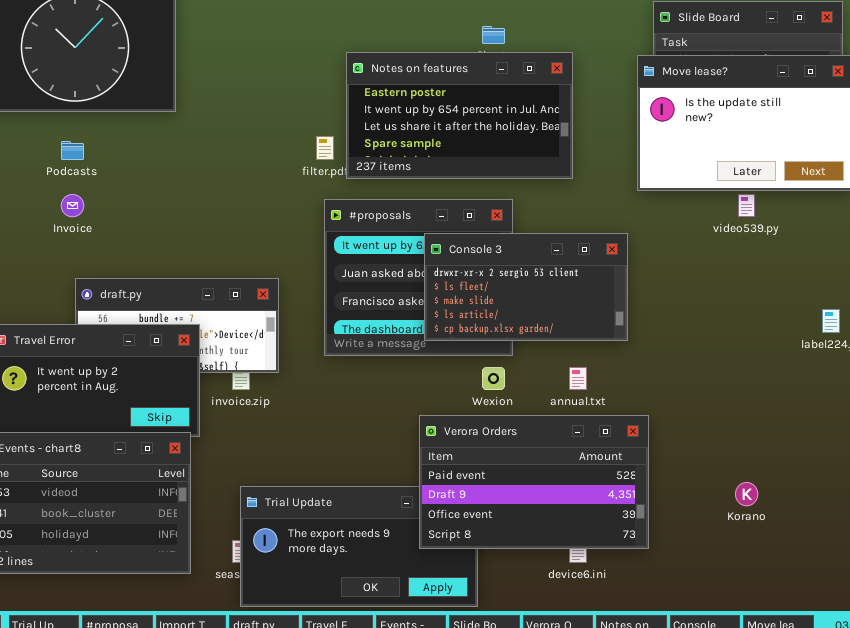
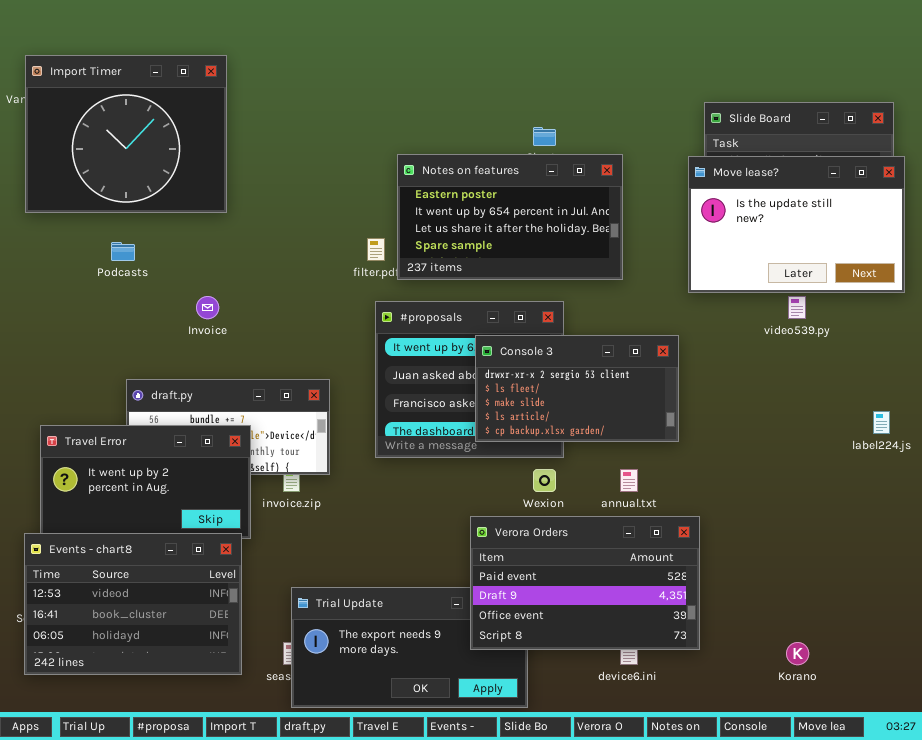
Invoice: [61,194,84,217] -> [196,296,219,319], moved
Korano: [735,482,758,506] -> [786,642,809,665], moved

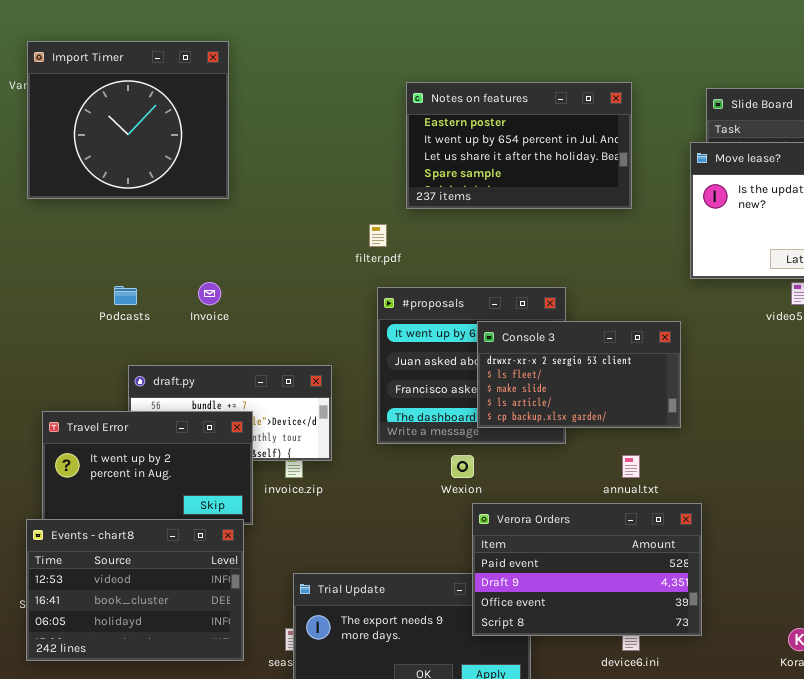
Notes on features: [397,154,623,280] -> [406,82,632,209], moved
Podcasts: [111,242,135,261] -> [114,286,137,305], moved
Wexion: [533,469,556,492] -> [451,455,474,478], moved

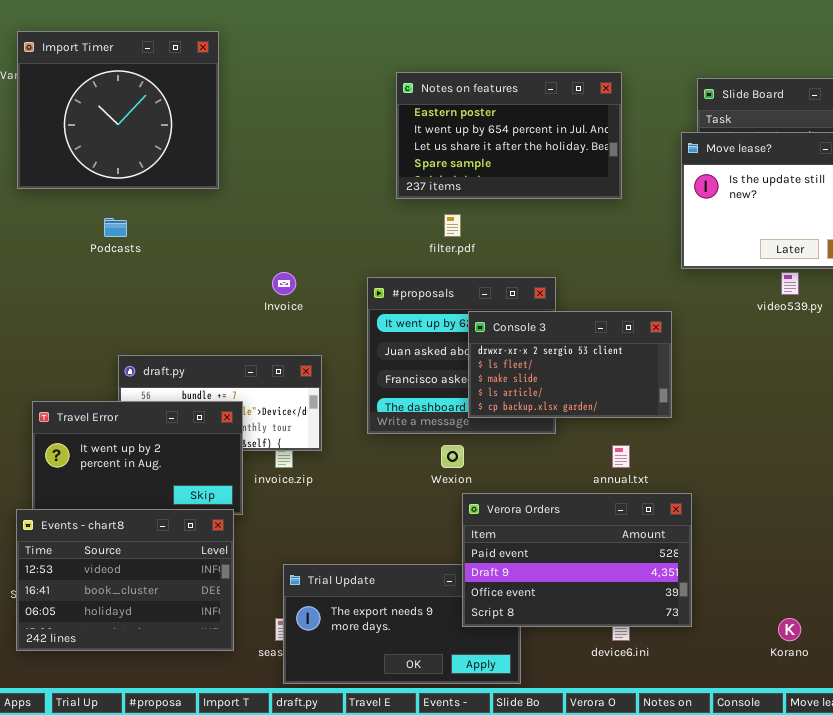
filter.pdf: [369,224,387,247] -> [444,214,461,237], moved
Invoice: [198,282,221,305] -> [272,272,296,295], moved
Podcasts: [114,286,137,305] -> [104,218,127,237], moved

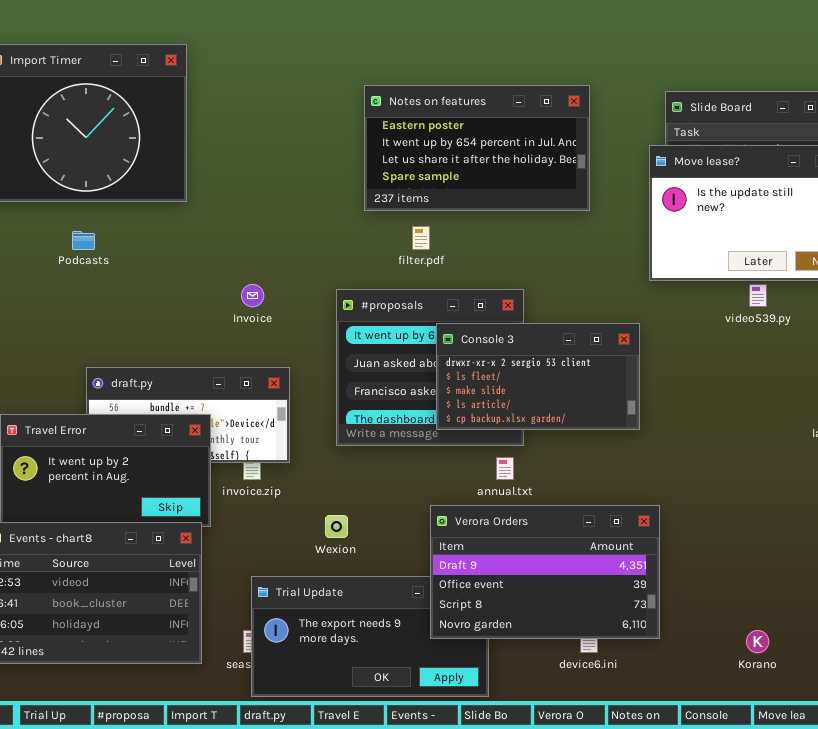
Wexion: [441,445,464,468] -> [325,515,348,538], moved
annual.txt: [612,445,630,468] -> [496,457,514,480], moved
Verora Orders: [462,493,692,627] -> [430,505,660,639], scrolled down 1 row

